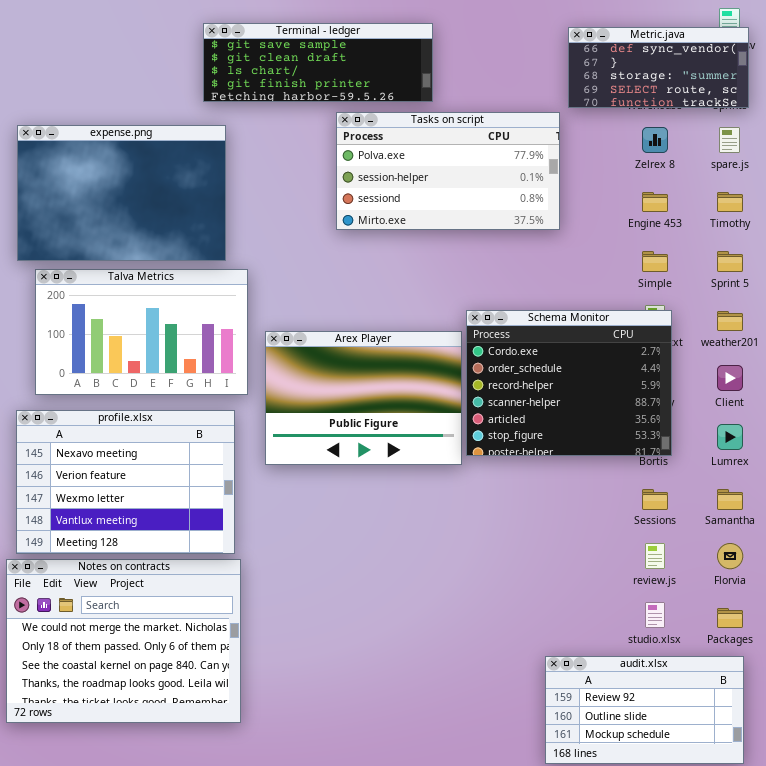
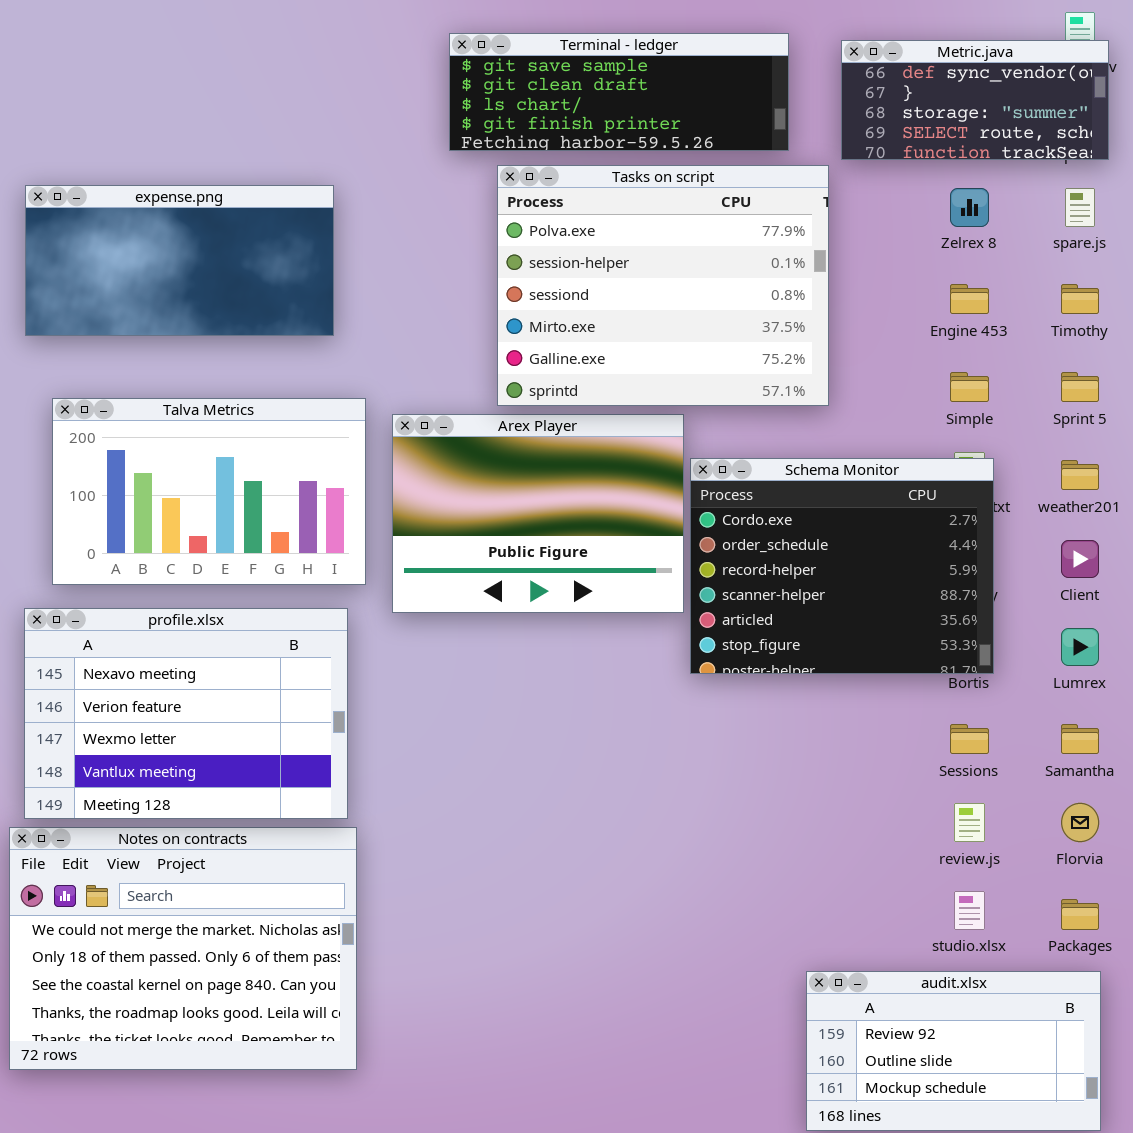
Terminal - ledger: [203,23,433,102] -> [449,33,789,151], moved
Tasks on script: [336,112,560,230] -> [497,165,829,406], resized
expense.png: [17,125,226,261] -> [25,185,334,336], resized
Arex Player: [265,331,462,465] -> [392,414,684,613], moved

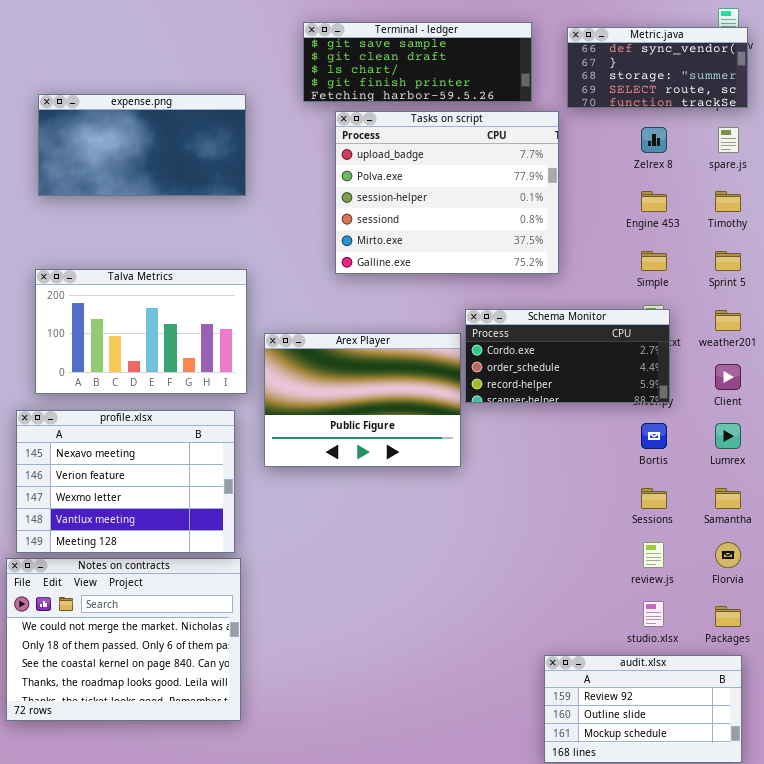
Tasks on script: [497,165,829,406] -> [335,111,559,274], scrolled up 1 row
expense.png: [25,185,334,336] -> [38,94,246,196], moved
Arex Player: [392,414,684,613] -> [264,333,461,467], moved
Schema Monitor: [690,458,994,674] -> [465,309,670,403], resized

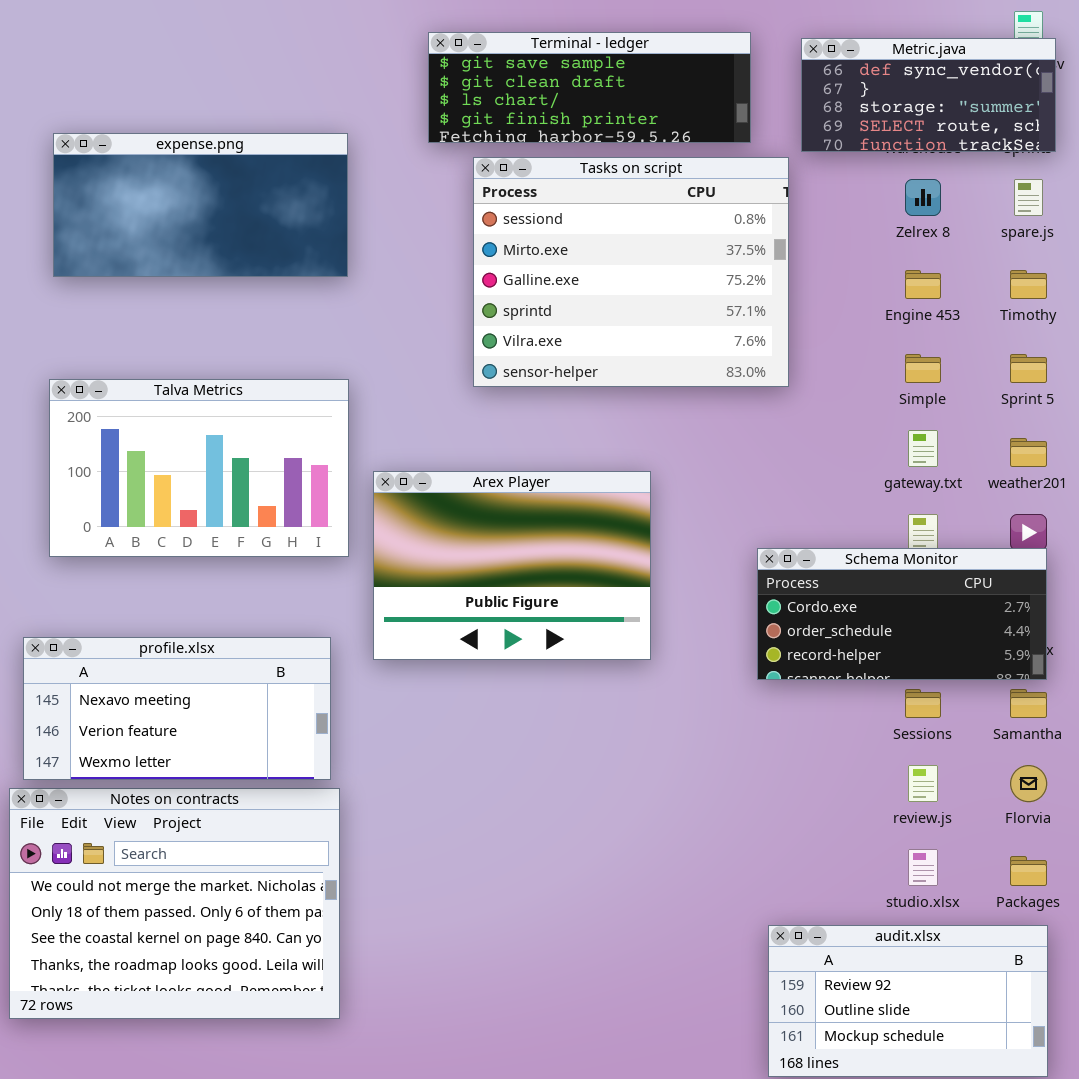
Tasks on script: [335,111,559,274] -> [473,157,789,387], scrolled down 3 rows
Schema Monitor: [465,309,670,403] -> [757,548,1047,680], moved
profile.xlsx: [16,410,235,553] -> [23,637,331,780], resized

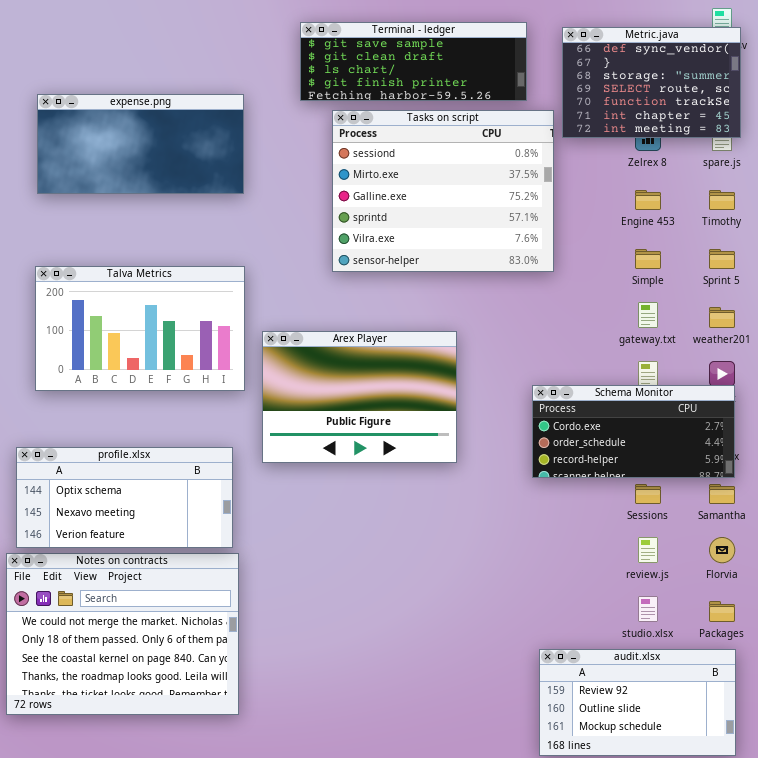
Metric.java: [801,38,1056,152] -> [562,27,741,138], resized
profile.xlsx: [23,637,331,780] -> [16,447,233,548], scrolled up 1 row

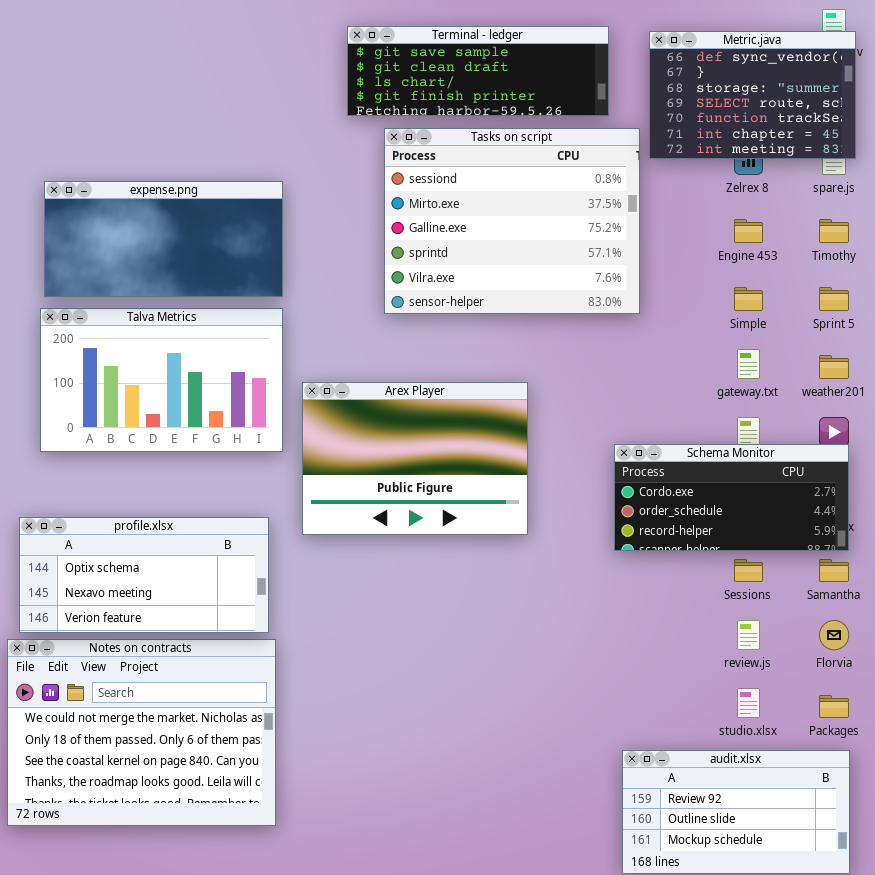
expense.png: [37,94,244,194] -> [44,181,283,297], moved

